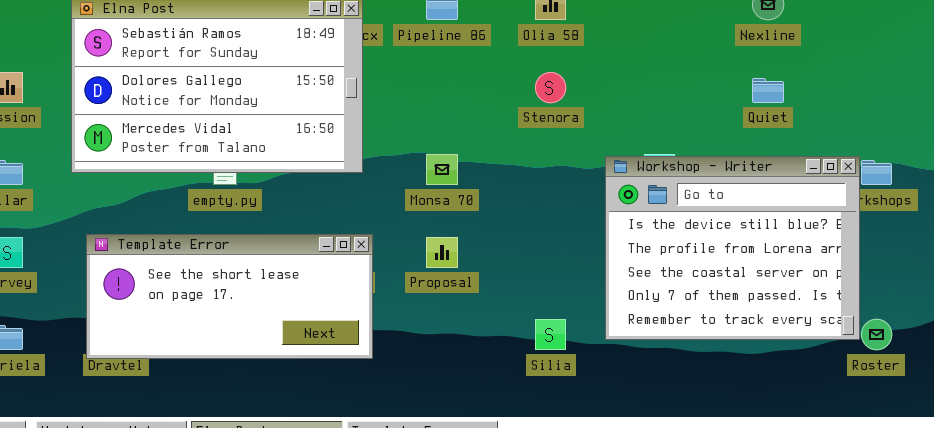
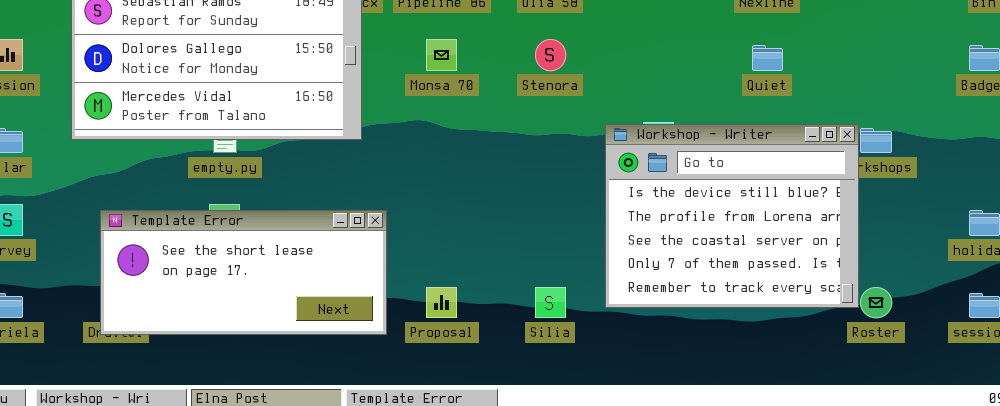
Monsa 70: [426,154,458,185] -> [426,39,457,71], moved
Template Error: [86,234,373,359] -> [100,210,387,335], moved
Proposal: [426,237,458,268] -> [426,287,457,318], moved

